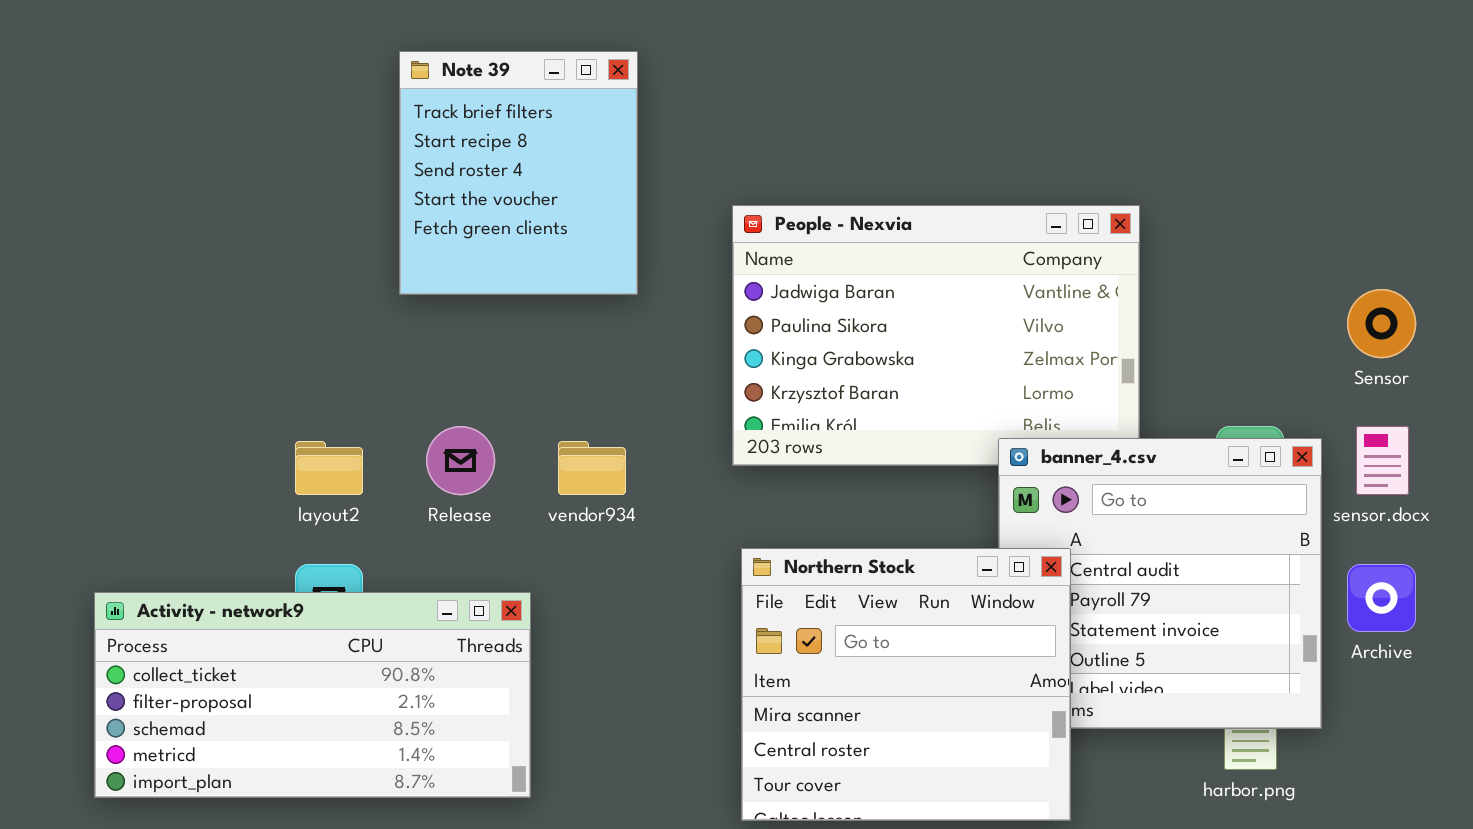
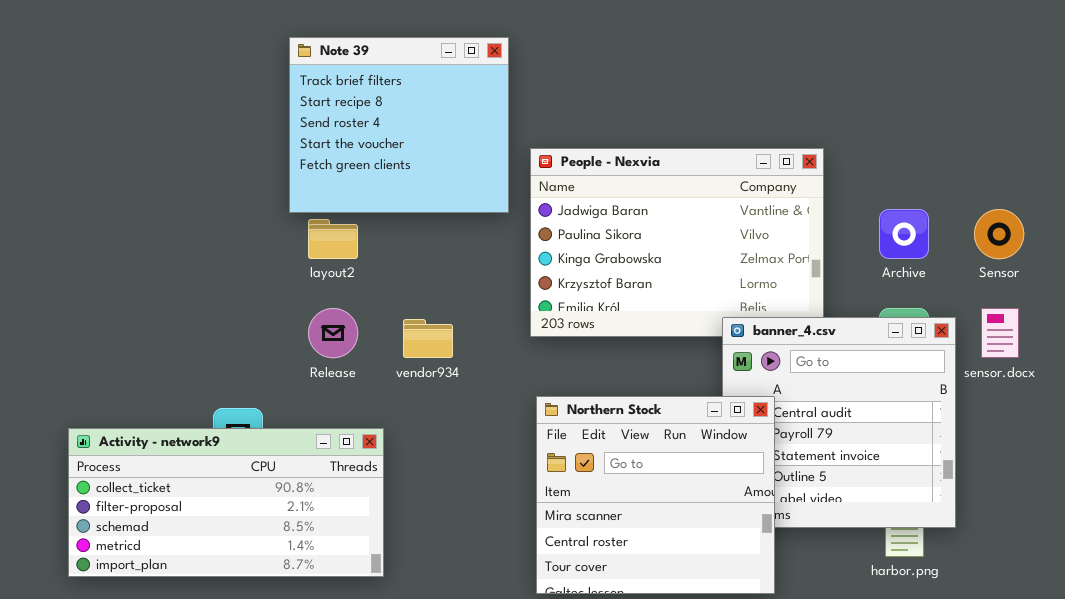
Note 39: [399,51,638,295] -> [289,37,509,213], resized
layout2: [295,441,363,495] -> [308,219,358,259], moved
Archive: [1347,564,1416,632] -> [879,209,929,259], moved

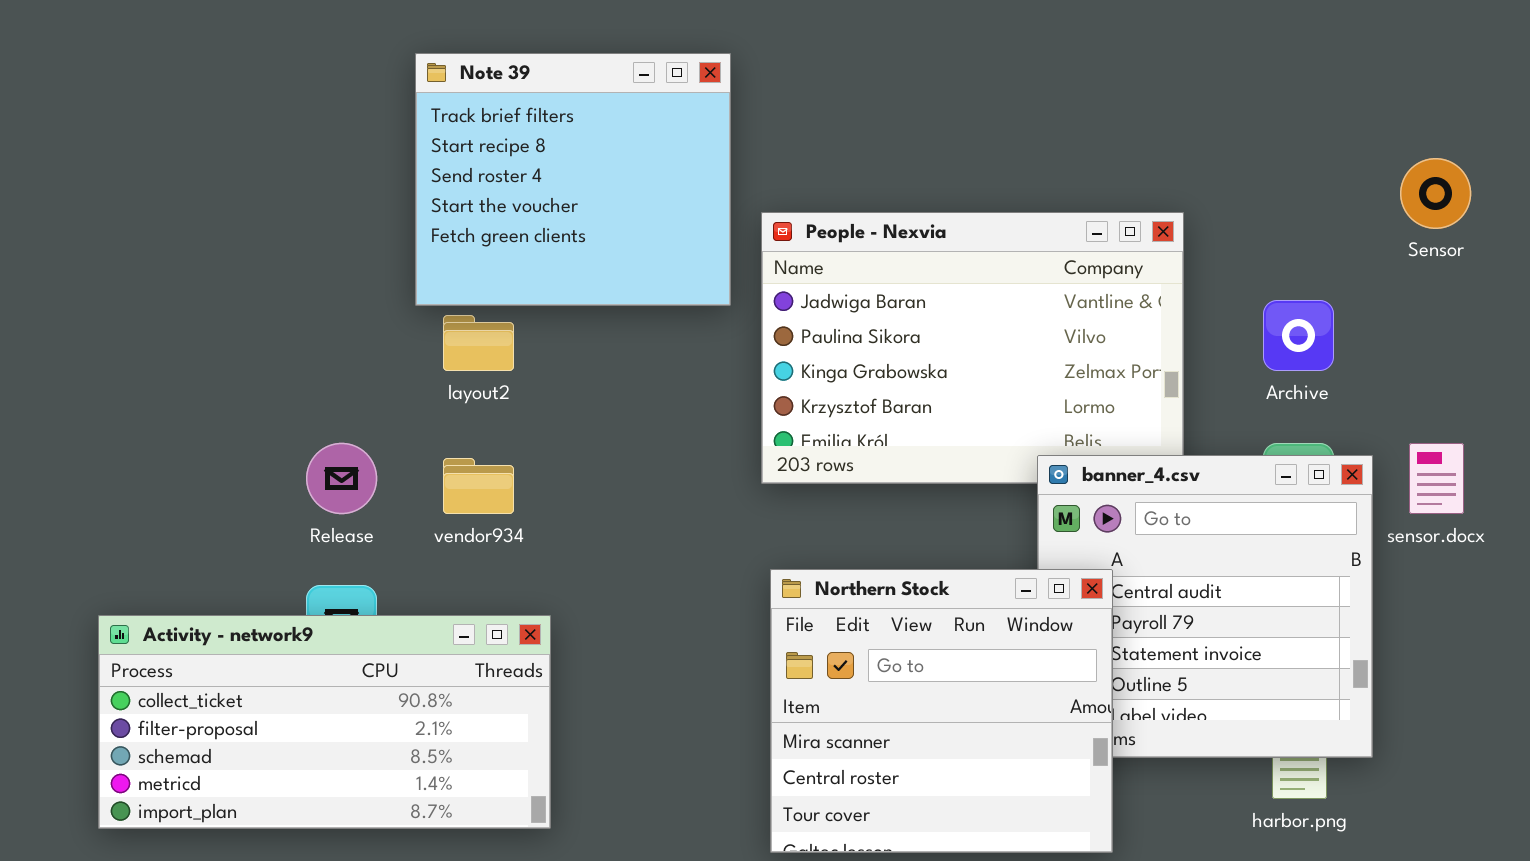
Sensor: [974,209,1024,259] -> [1400,158,1471,229], moved
Release: [308,308,358,358] -> [306,443,377,514], moved
vendor934: [403,319,453,358] -> [443,458,514,514], moved

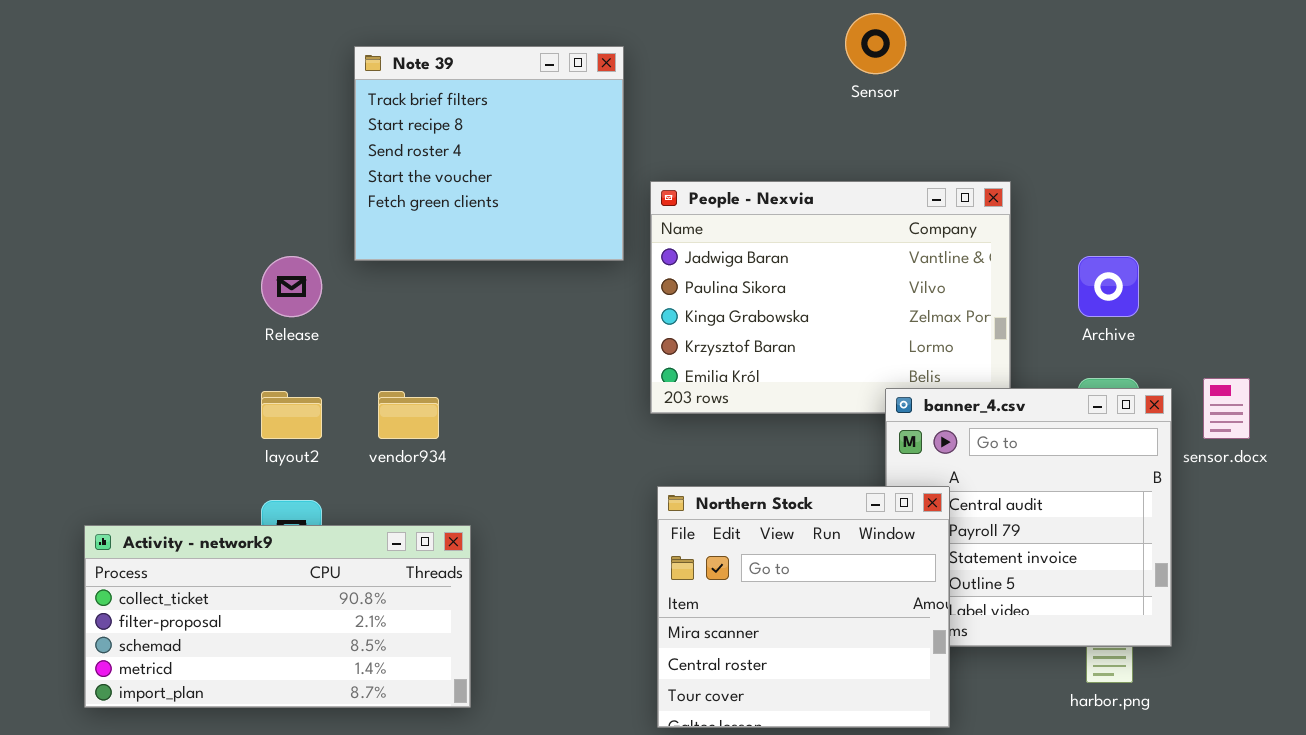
Sensor: [1400,158,1471,229] -> [845,13,906,74], moved
layout2: [443,315,514,371] -> [261,391,322,439], moved
Release: [306,443,377,514] -> [261,256,322,317], moved

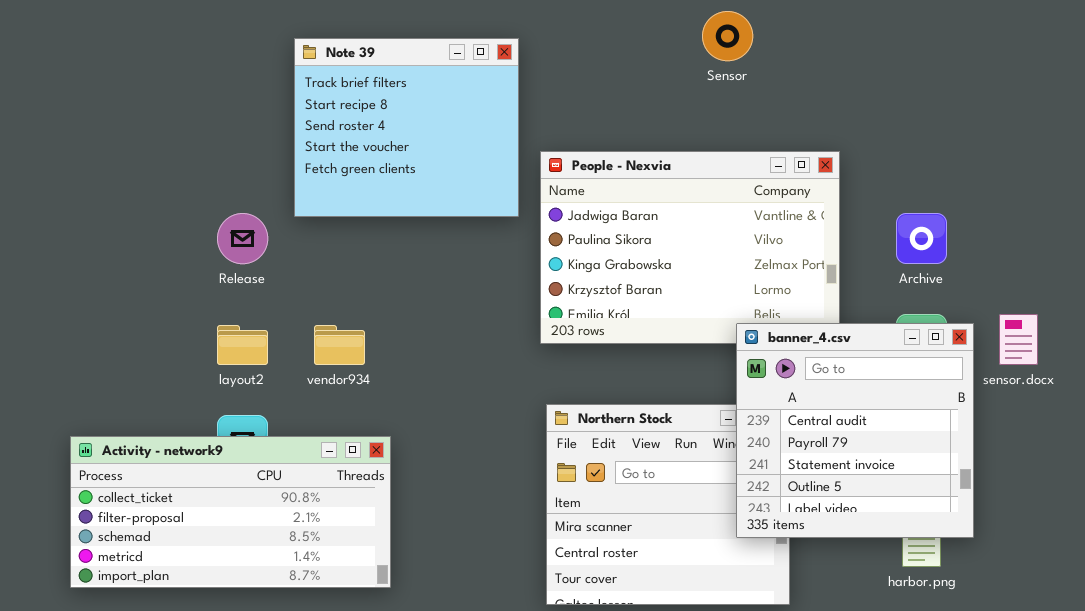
banner_4.csv: [885,388,1172,647] -> [736,323,974,538], raised

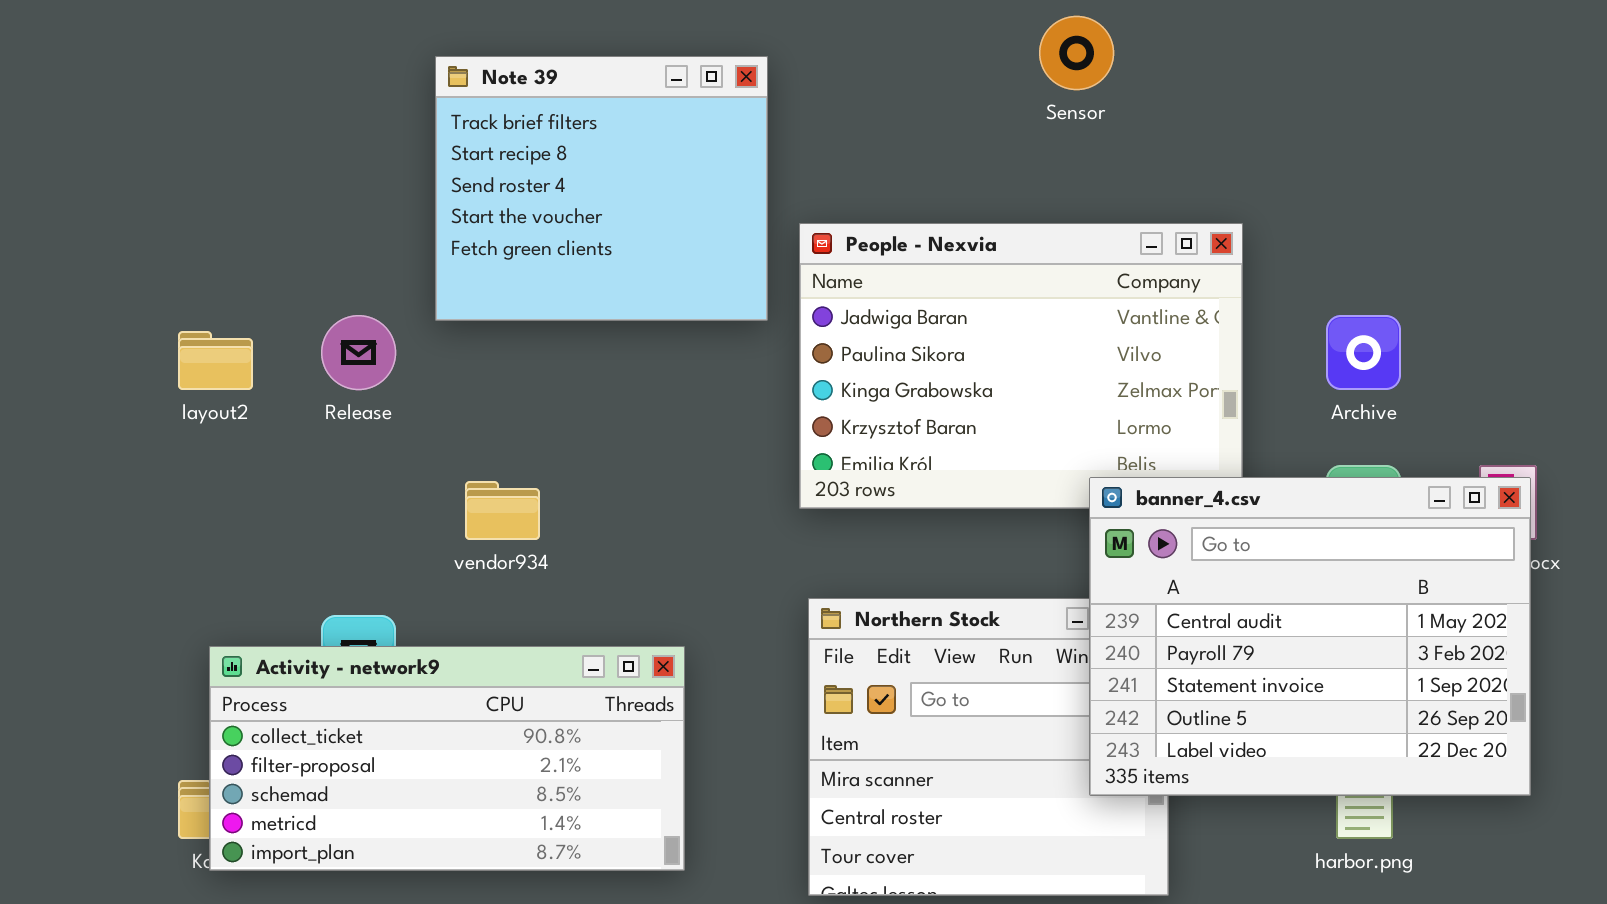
banner_4.csv: [736,323,974,538] -> [1089,477,1531,796], resized
layout2: [217,325,268,365] -> [178,331,253,390], moved
Activity - network9: [70,436,391,588] -> [209,646,685,871], moved

